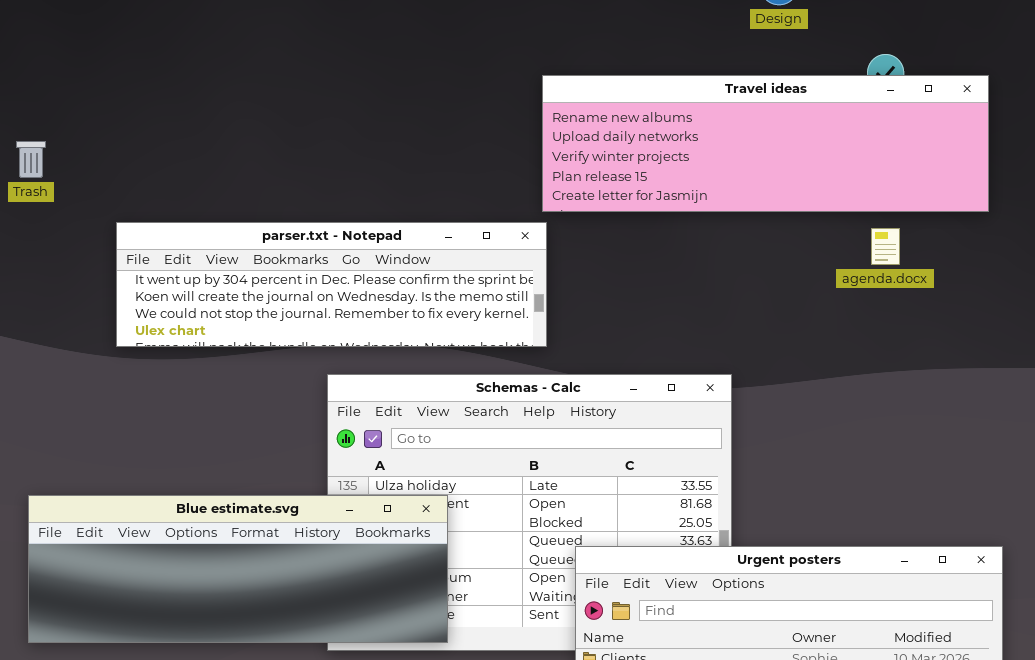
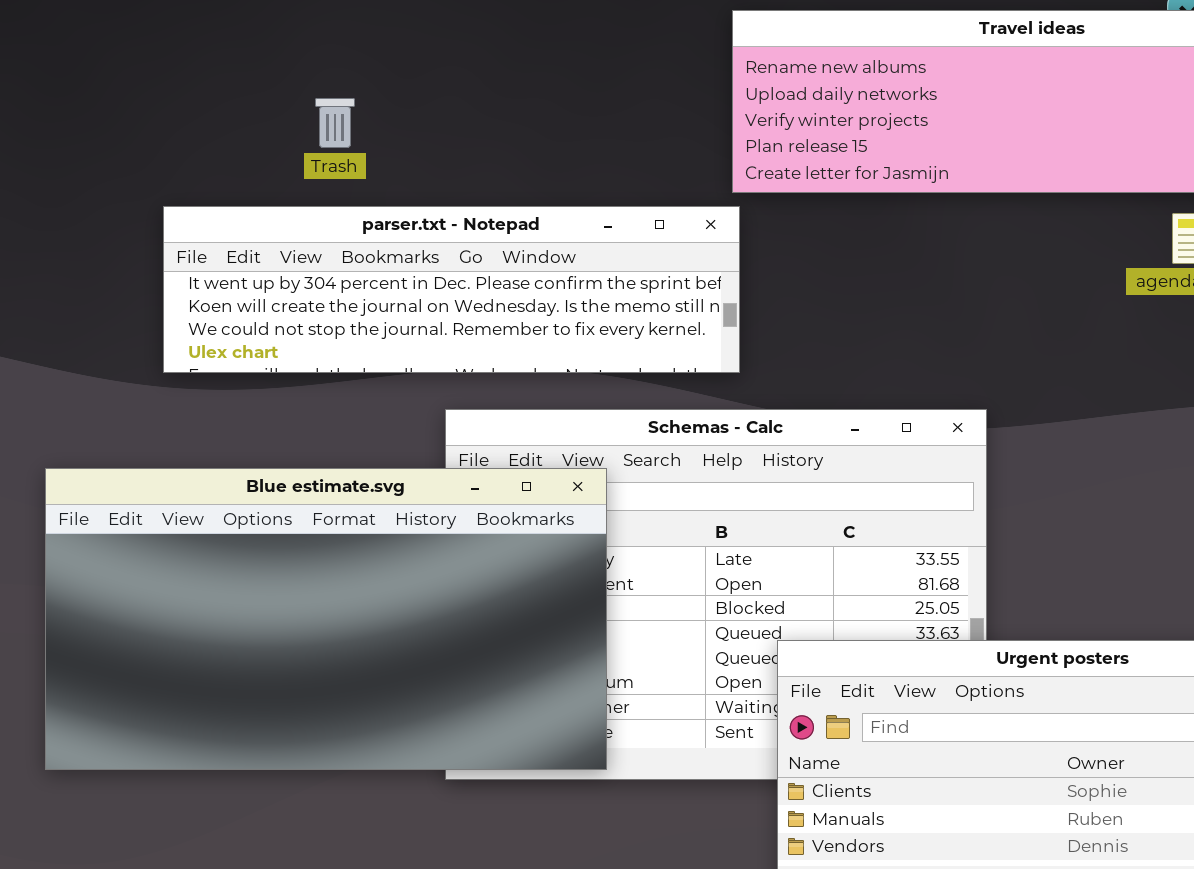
Trash: [16,141,46,178] -> [315,98,355,148], moved
Blue estimate.svg: [28,495,448,643] -> [45,468,607,770], resized

